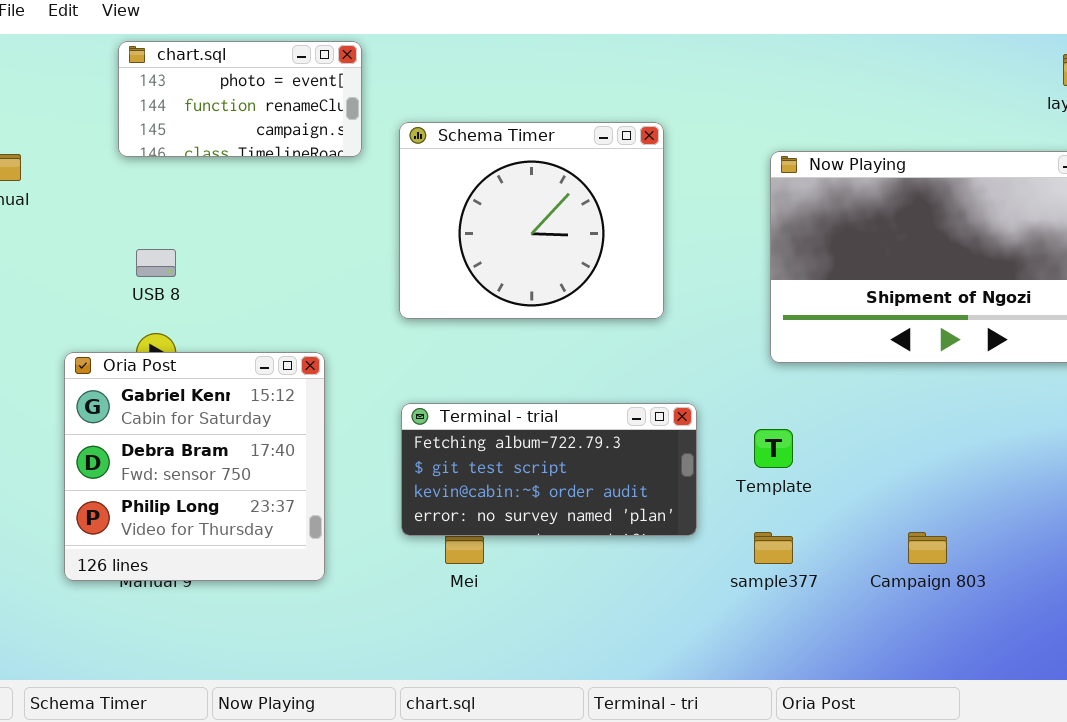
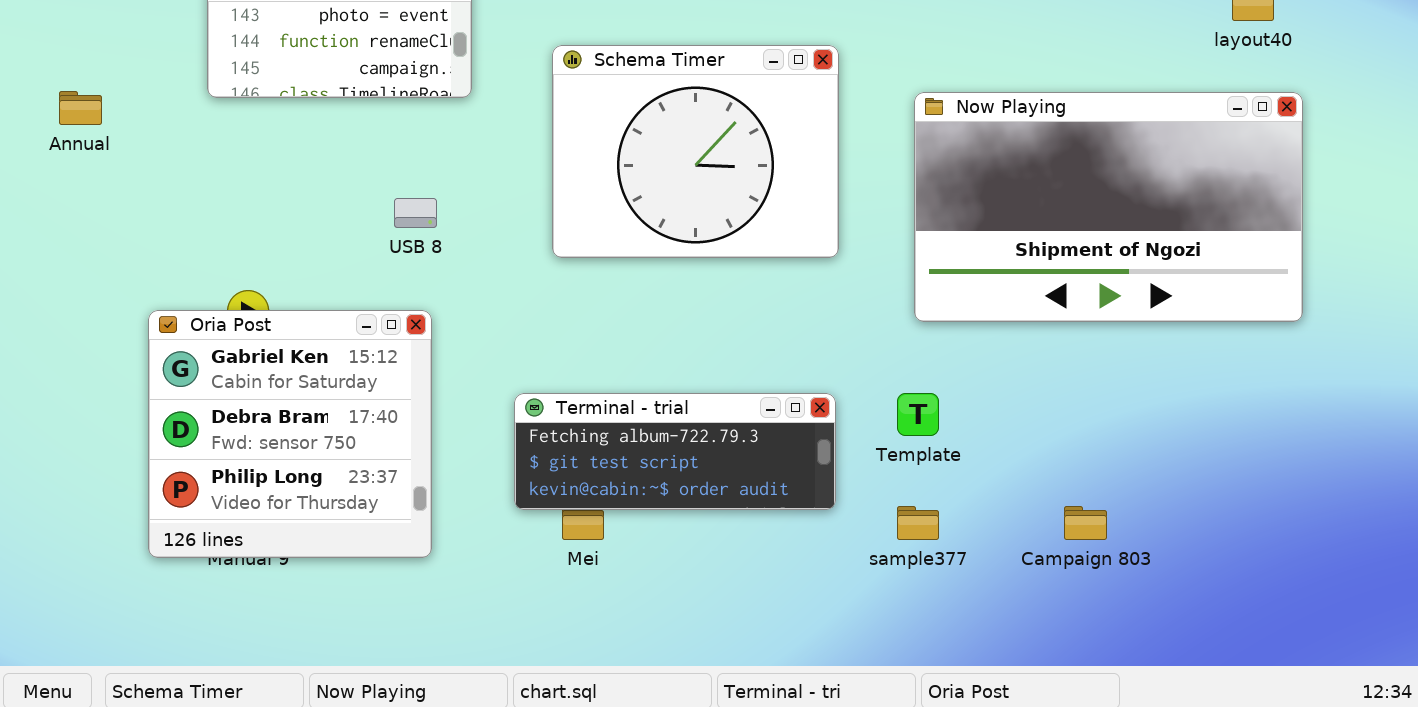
Schema Timer: [399,122,664,319] -> [552,45,839,258], moved
USB 8: [136,249,176,277] -> [394,198,437,228], moved
Terminal - trial: [401,403,697,536] -> [514,393,836,510], resized

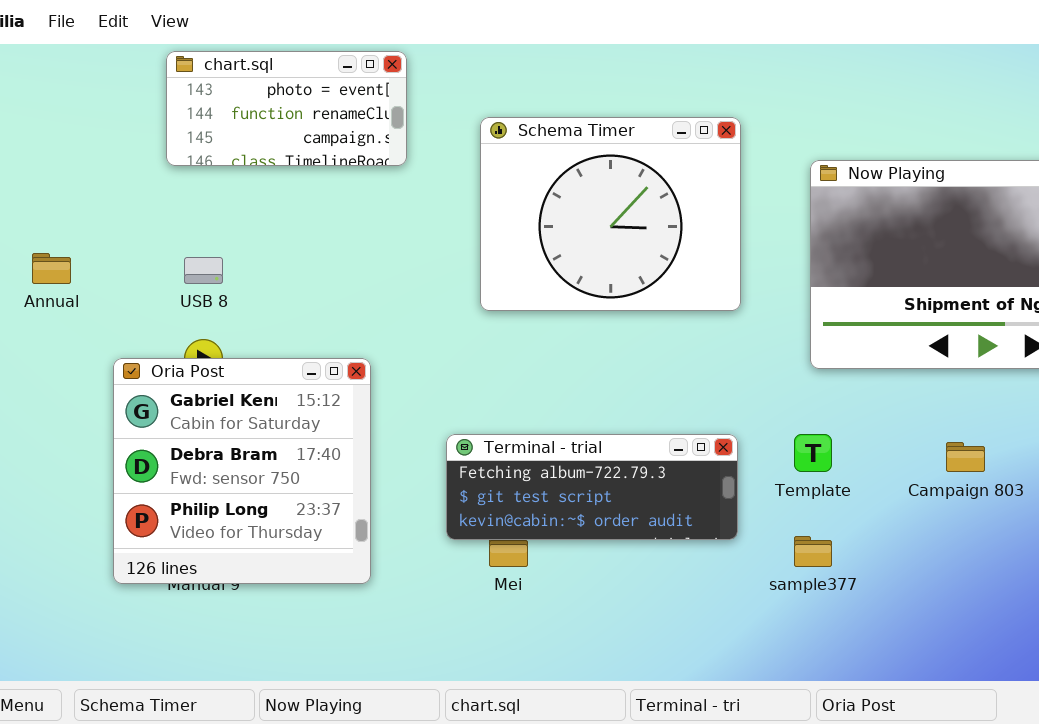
Annual: [59,91,102,125] -> [32,253,71,284], moved
USB 8: [394,198,437,228] -> [184,257,223,284], moved
Campaign 803: [1064,506,1107,540] -> [946,442,985,472], moved

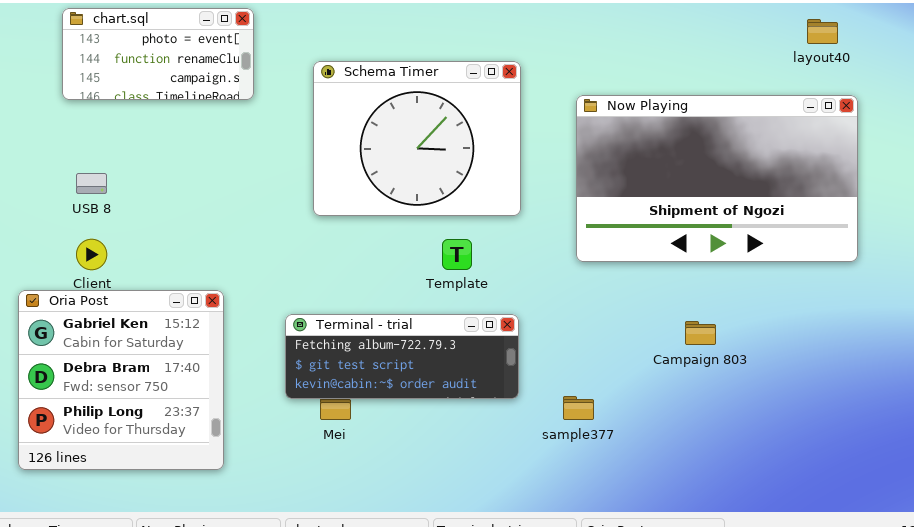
Oria Post: [113,358,371,584] -> [18,290,224,470], moved
Template: [794,434,832,472] -> [442,239,472,270], moved

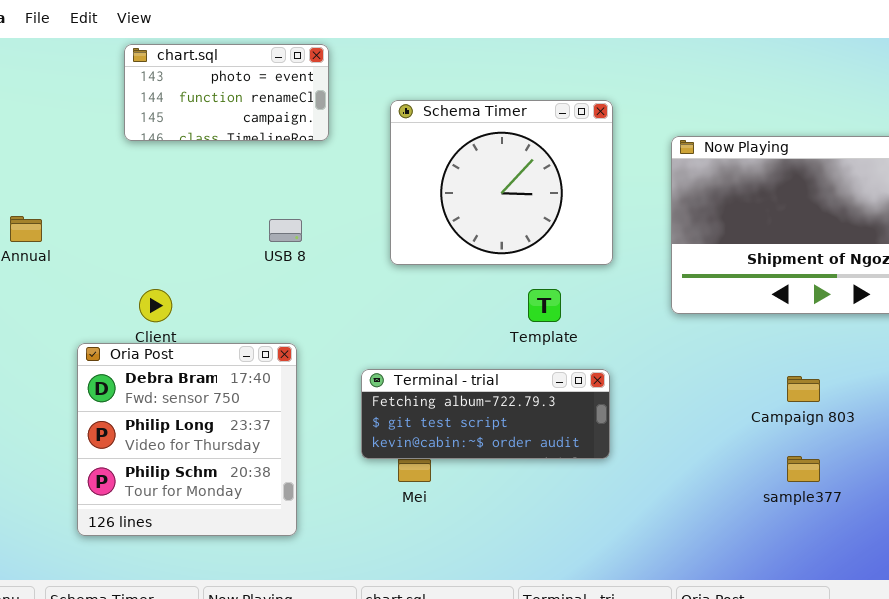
USB 8: [76,173,107,194] -> [269,219,302,242], moved
Oria Post: [18,290,224,470] -> [77,343,297,536], scrolled down 1 row
sample377: [563,396,594,420] -> [787,456,820,482], moved

